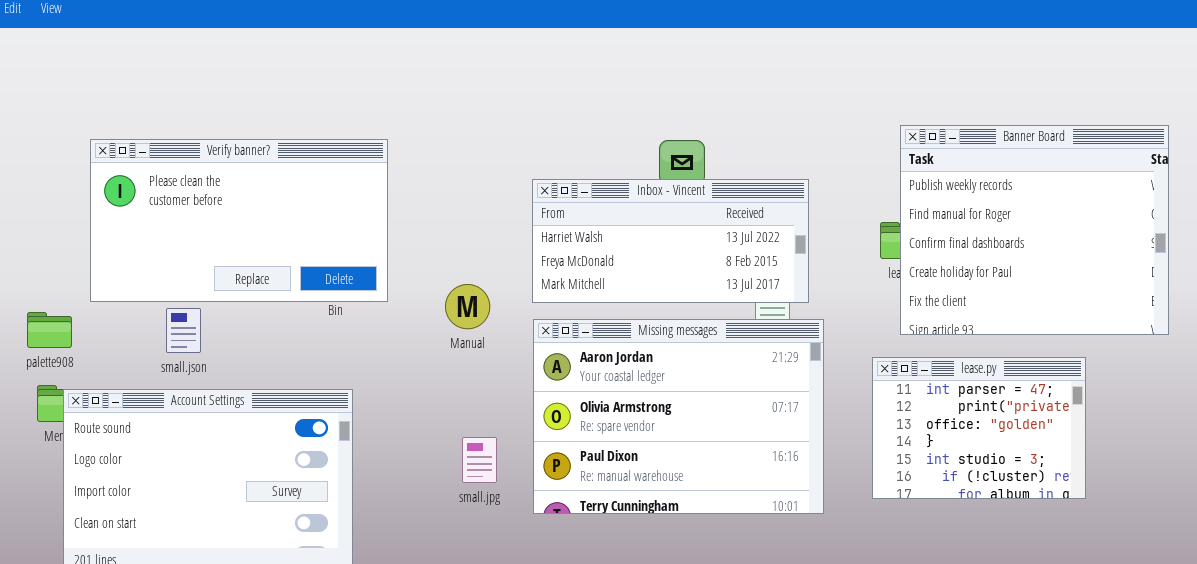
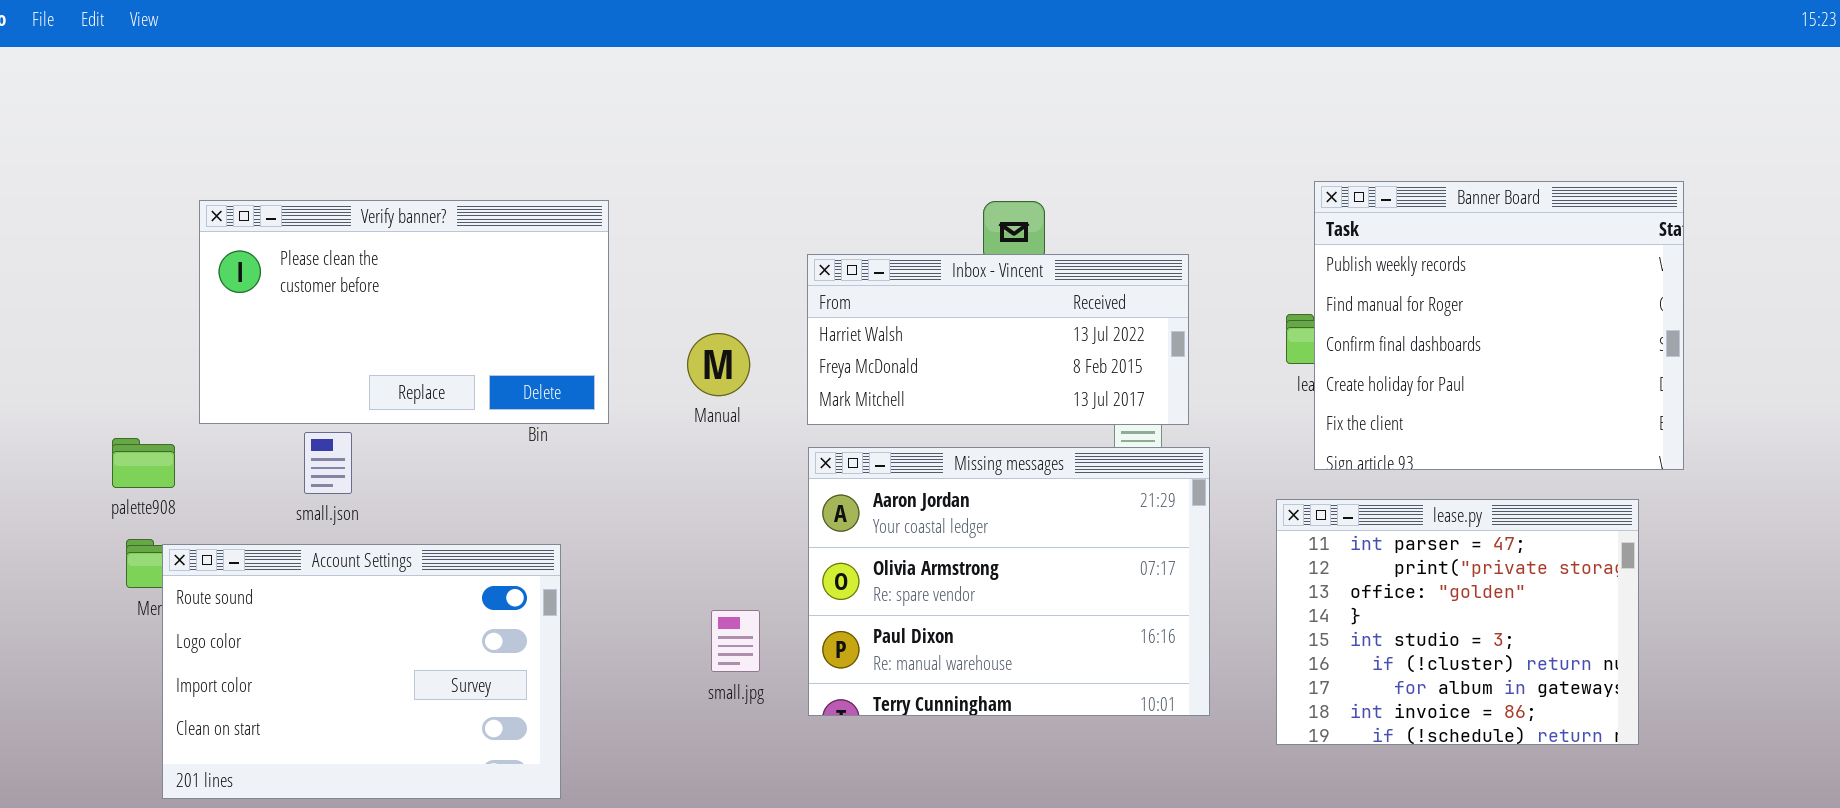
Manual: [445,284,490,329] -> [687,333,750,396], moved
lease.py: [872,357,1086,499] -> [1276,499,1639,745], resized

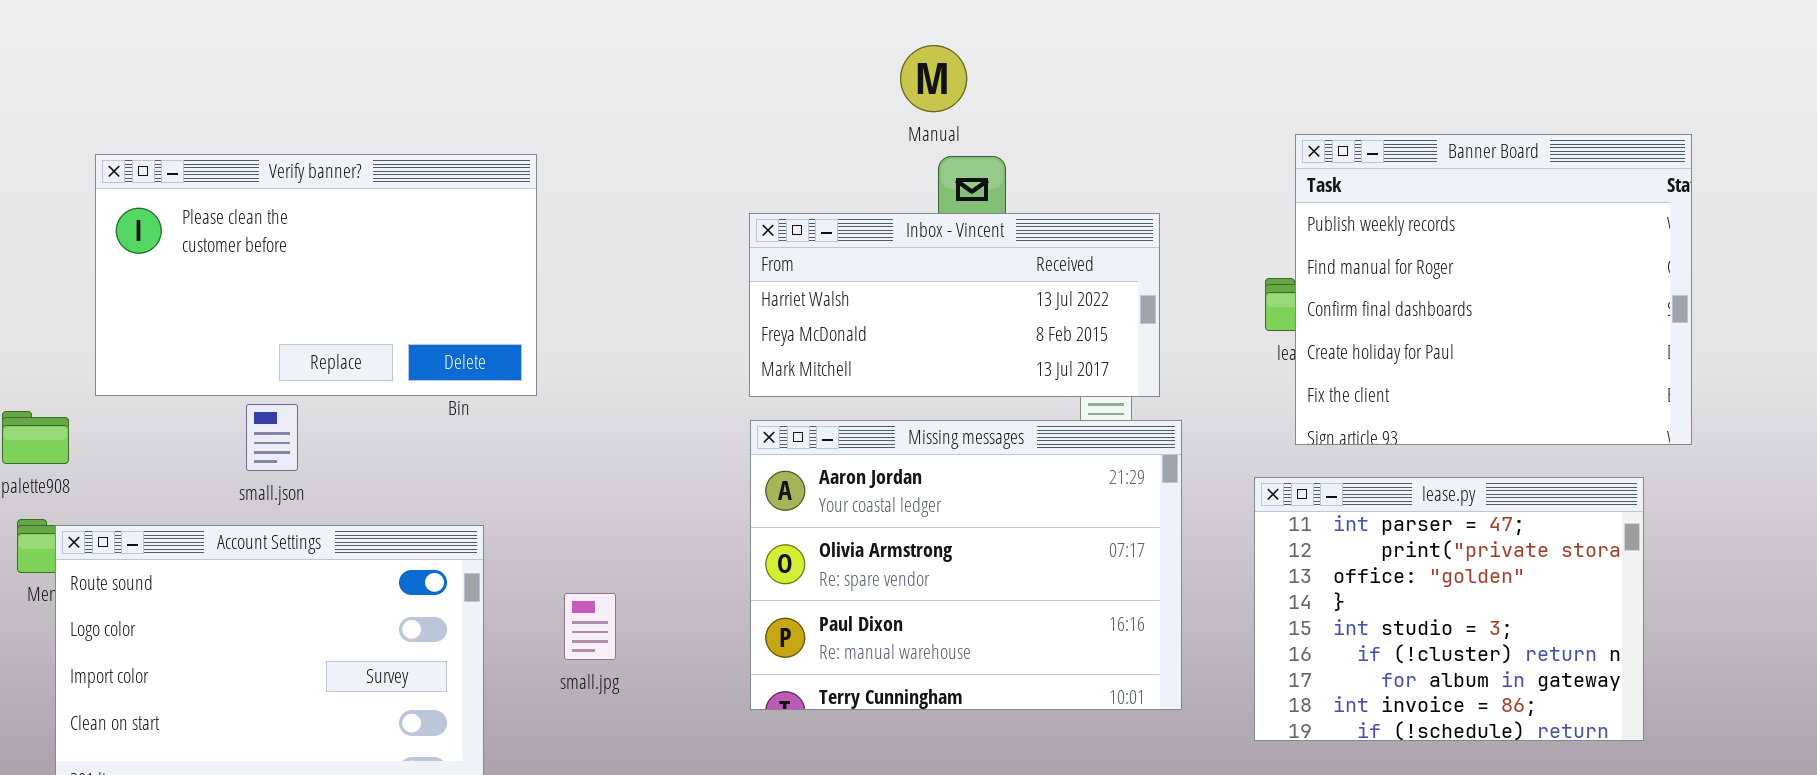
Manual: [687,333,750,396] -> [900,45,967,112], moved
small.json: [304,432,352,494] -> [246,404,298,471], moved
small.jpg: [711,610,760,672] -> [564,593,616,660], moved

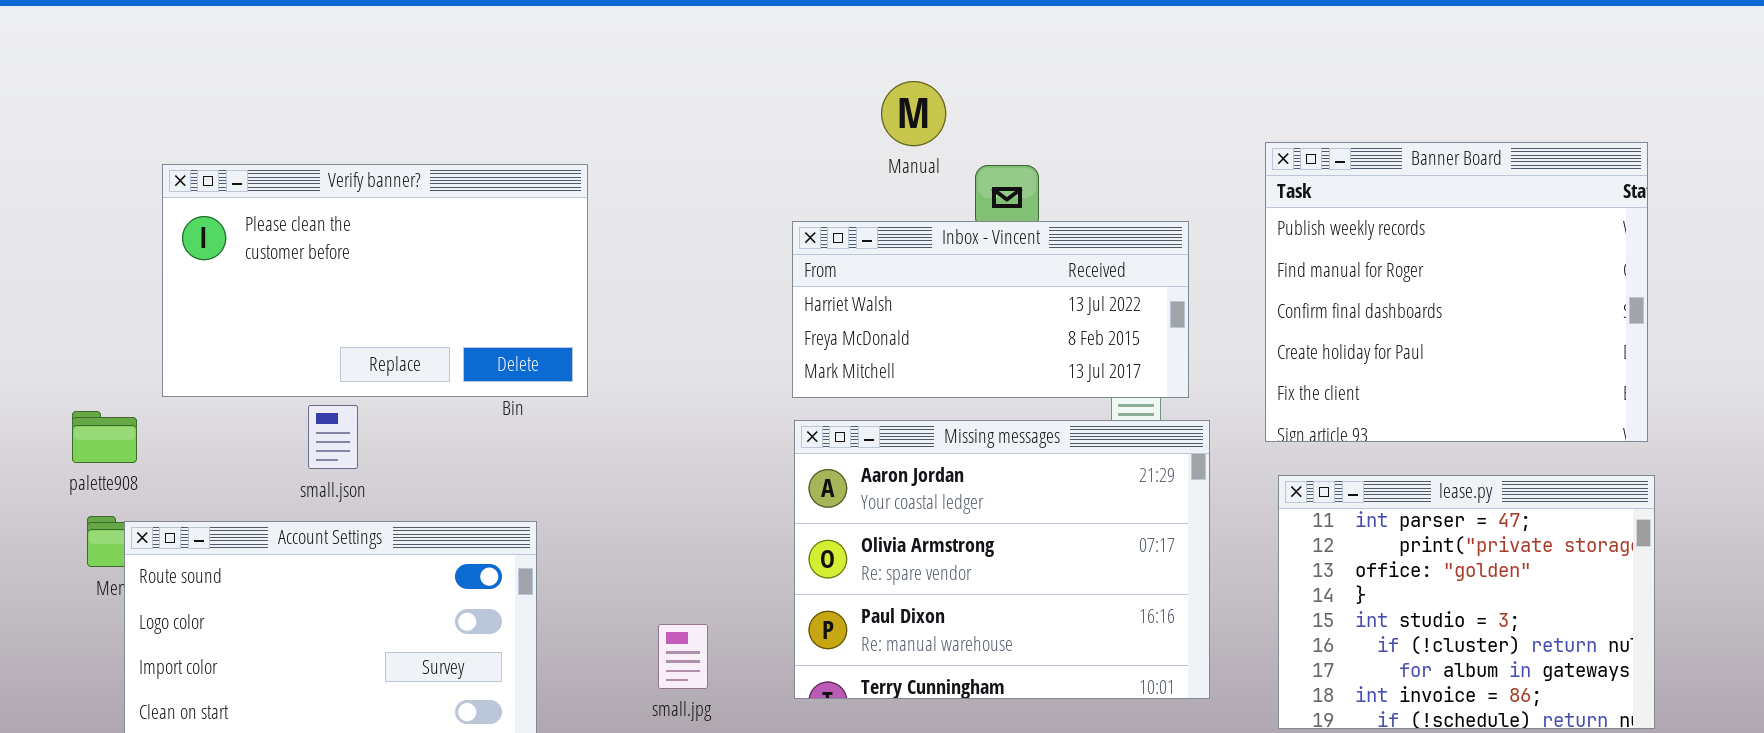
Manual: [900,45,967,112] -> [881,81,946,146], moved
Banner Board: [1295,134,1692,445] -> [1265,142,1648,442], moved
small.jpg: [564,593,616,660] -> [658,624,708,689], moved

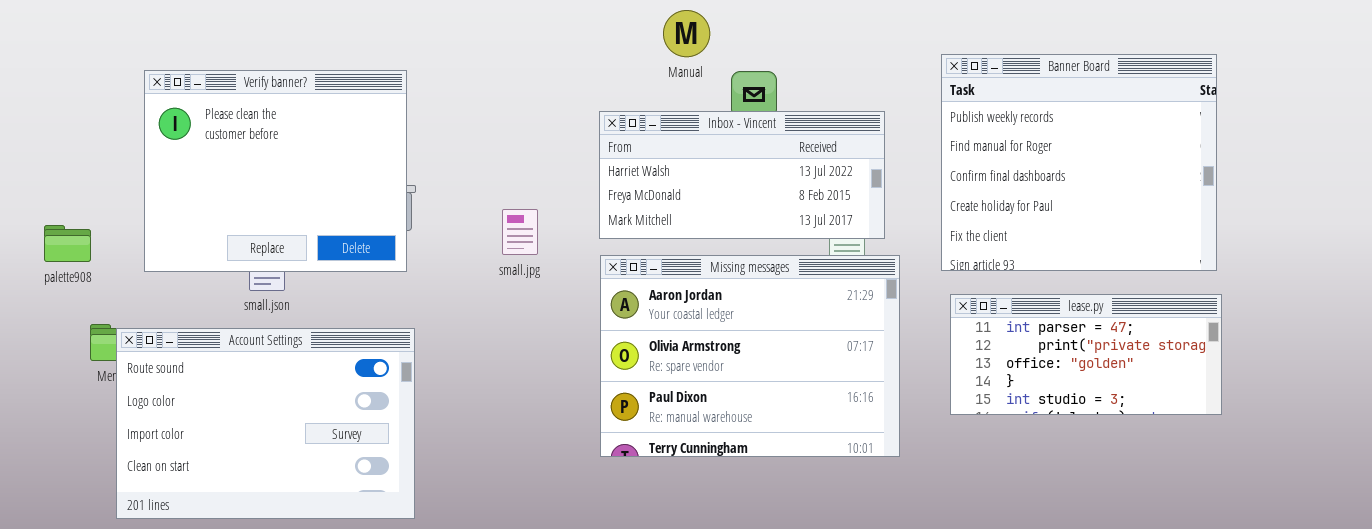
Verify banner?: [162,164,588,397] -> [144,70,407,272], resized
palette908: [72,411,137,463] -> [44,225,91,262], moved
lease.py: [1278,475,1655,729] -> [950,294,1222,415], resized
small.jpg: [658,624,708,689] -> [502,209,538,255], moved

